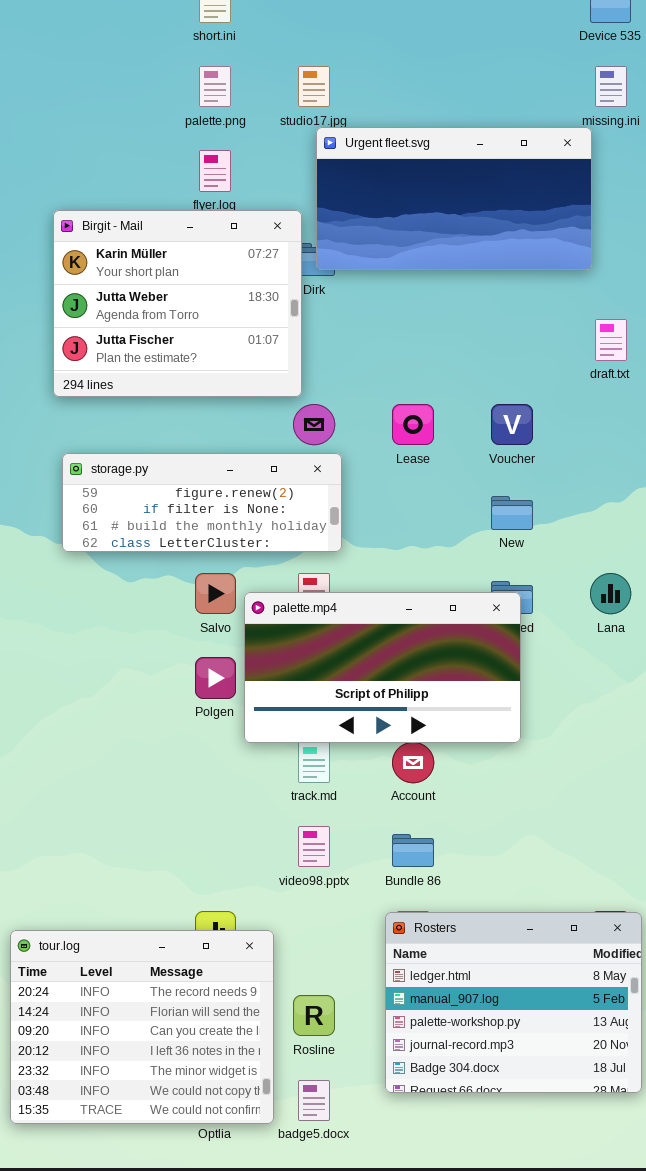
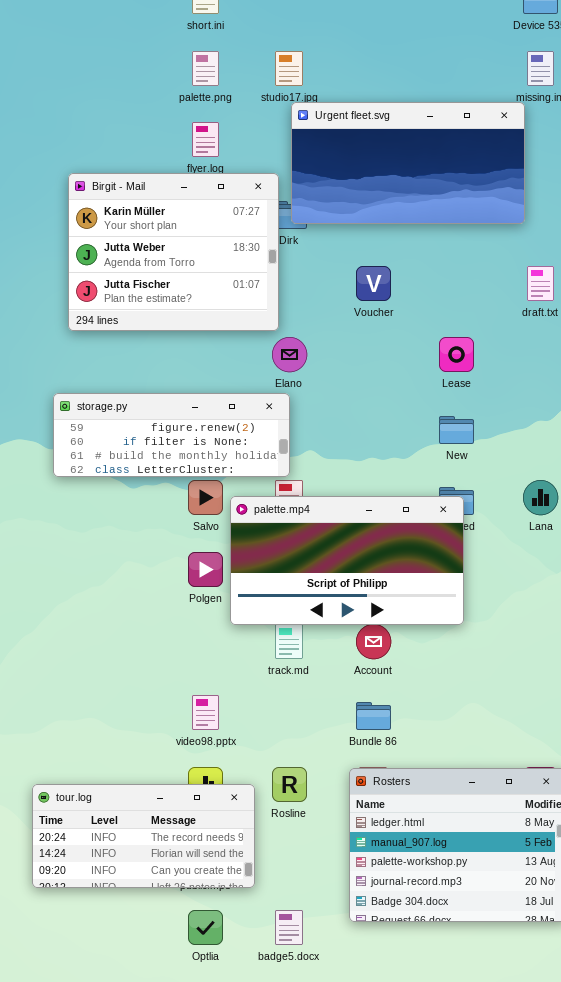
Lease: [392,404,434,445] -> [439,337,474,372], moved
Voucher: [491,404,533,445] -> [356,266,391,301], moved
storage.py: [62,453,342,552] -> [53,393,290,477], moved
video98.pptx: [298,826,330,867] -> [192,695,219,730], moved
tour.log: [10,930,274,1124] -> [32,784,255,888], resized
Rosline: [293,995,335,1036] -> [272,767,307,802], moved

